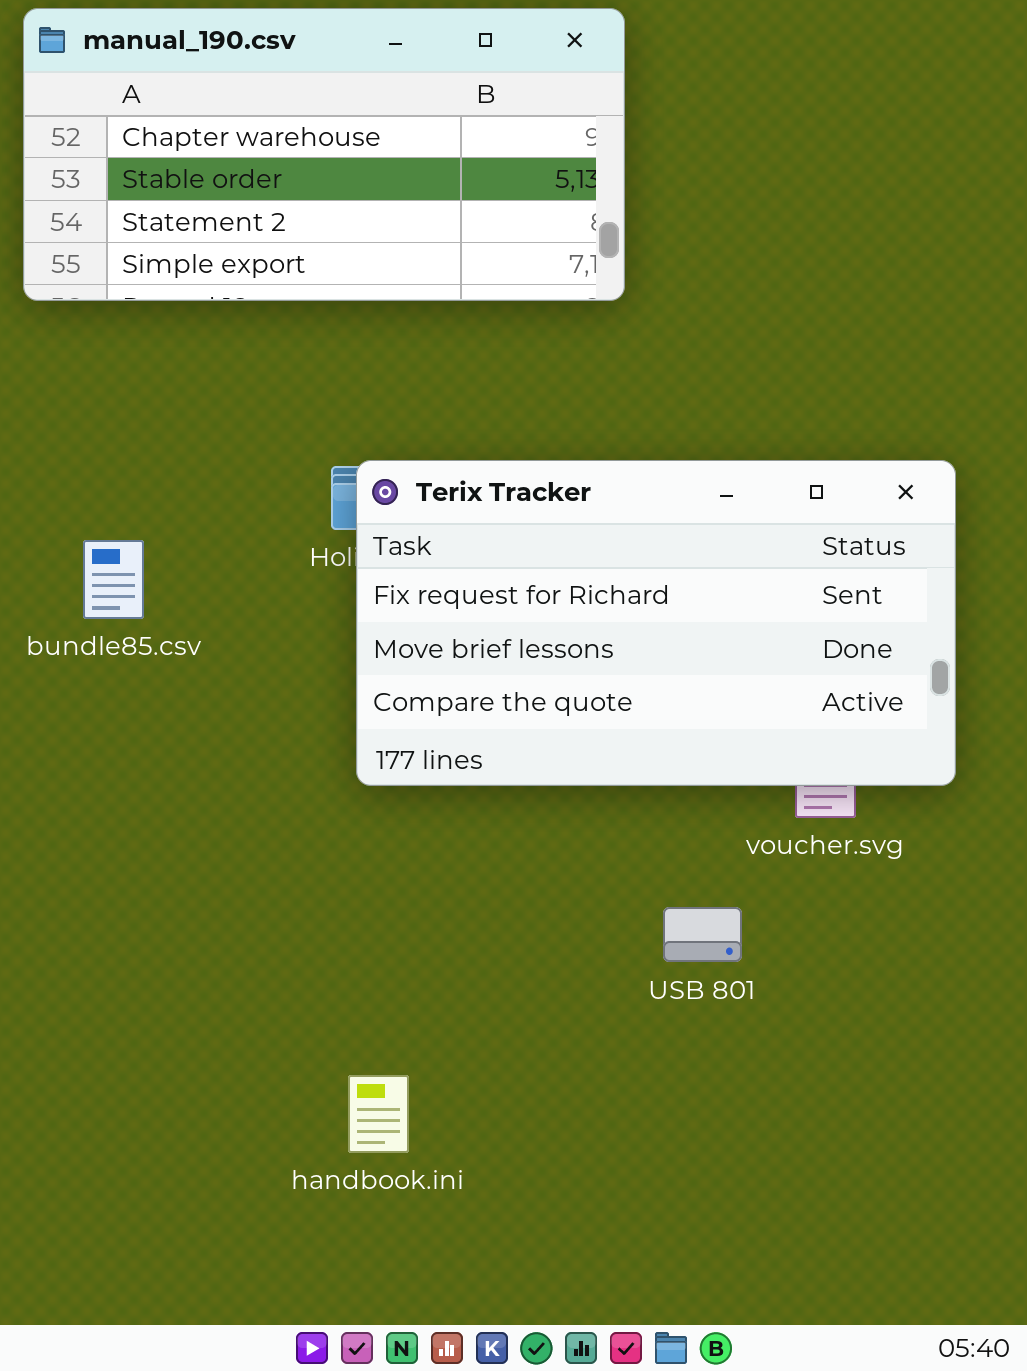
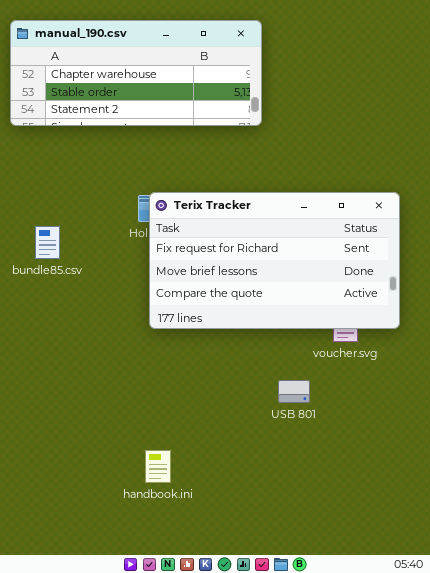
manual_190.csv: [23,8,625,301] -> [10,20,262,126], resized

